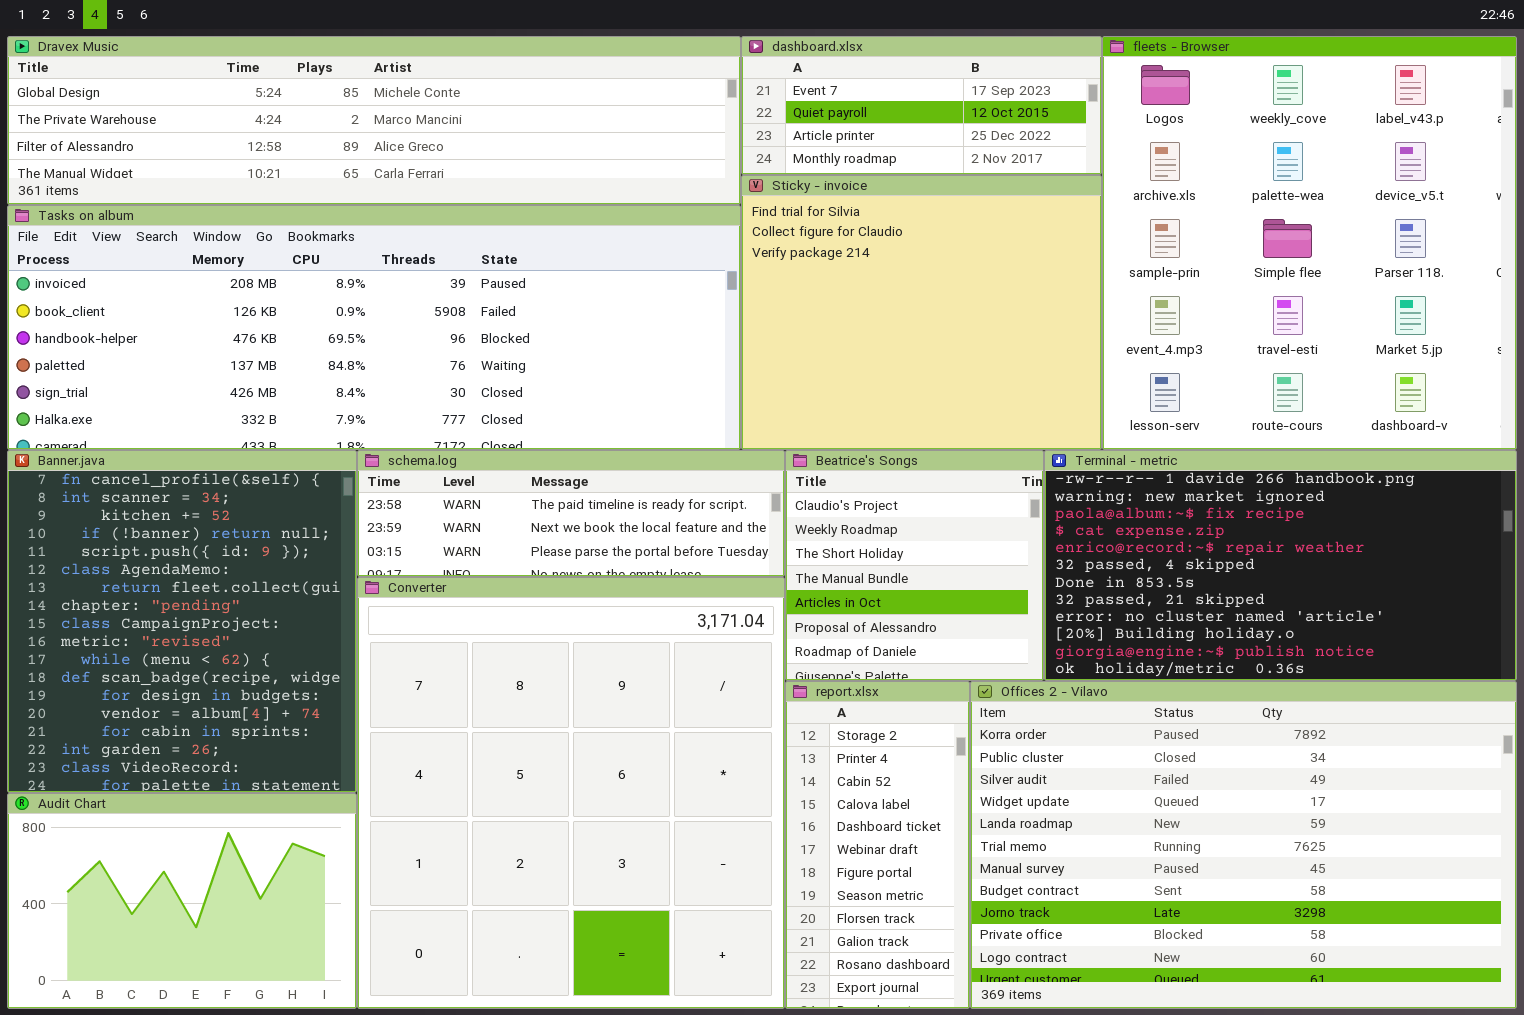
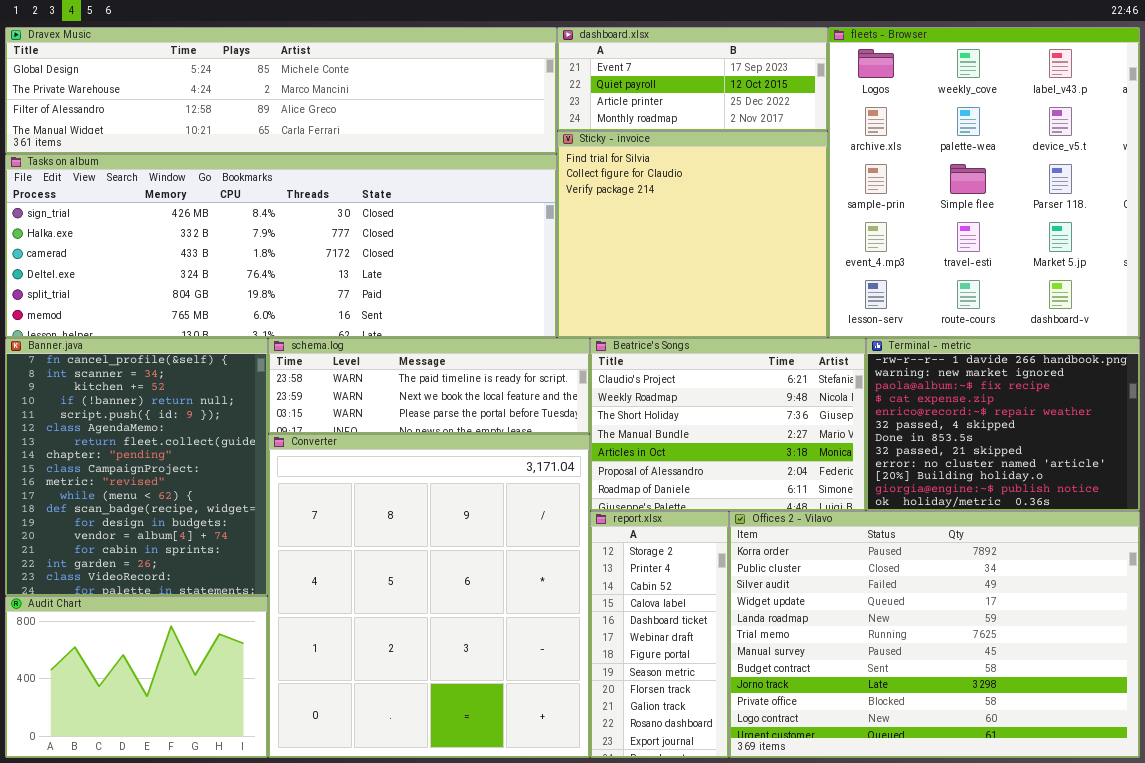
Tasks on album: [7,205,741,450] -> [5,154,557,338], scrolled down 4 rows
Beatrice's Songs: [785,450,1044,681] -> [590,338,866,511], resized
Terminal - metric: [1044,450,1517,681] -> [866,338,1140,511], resized

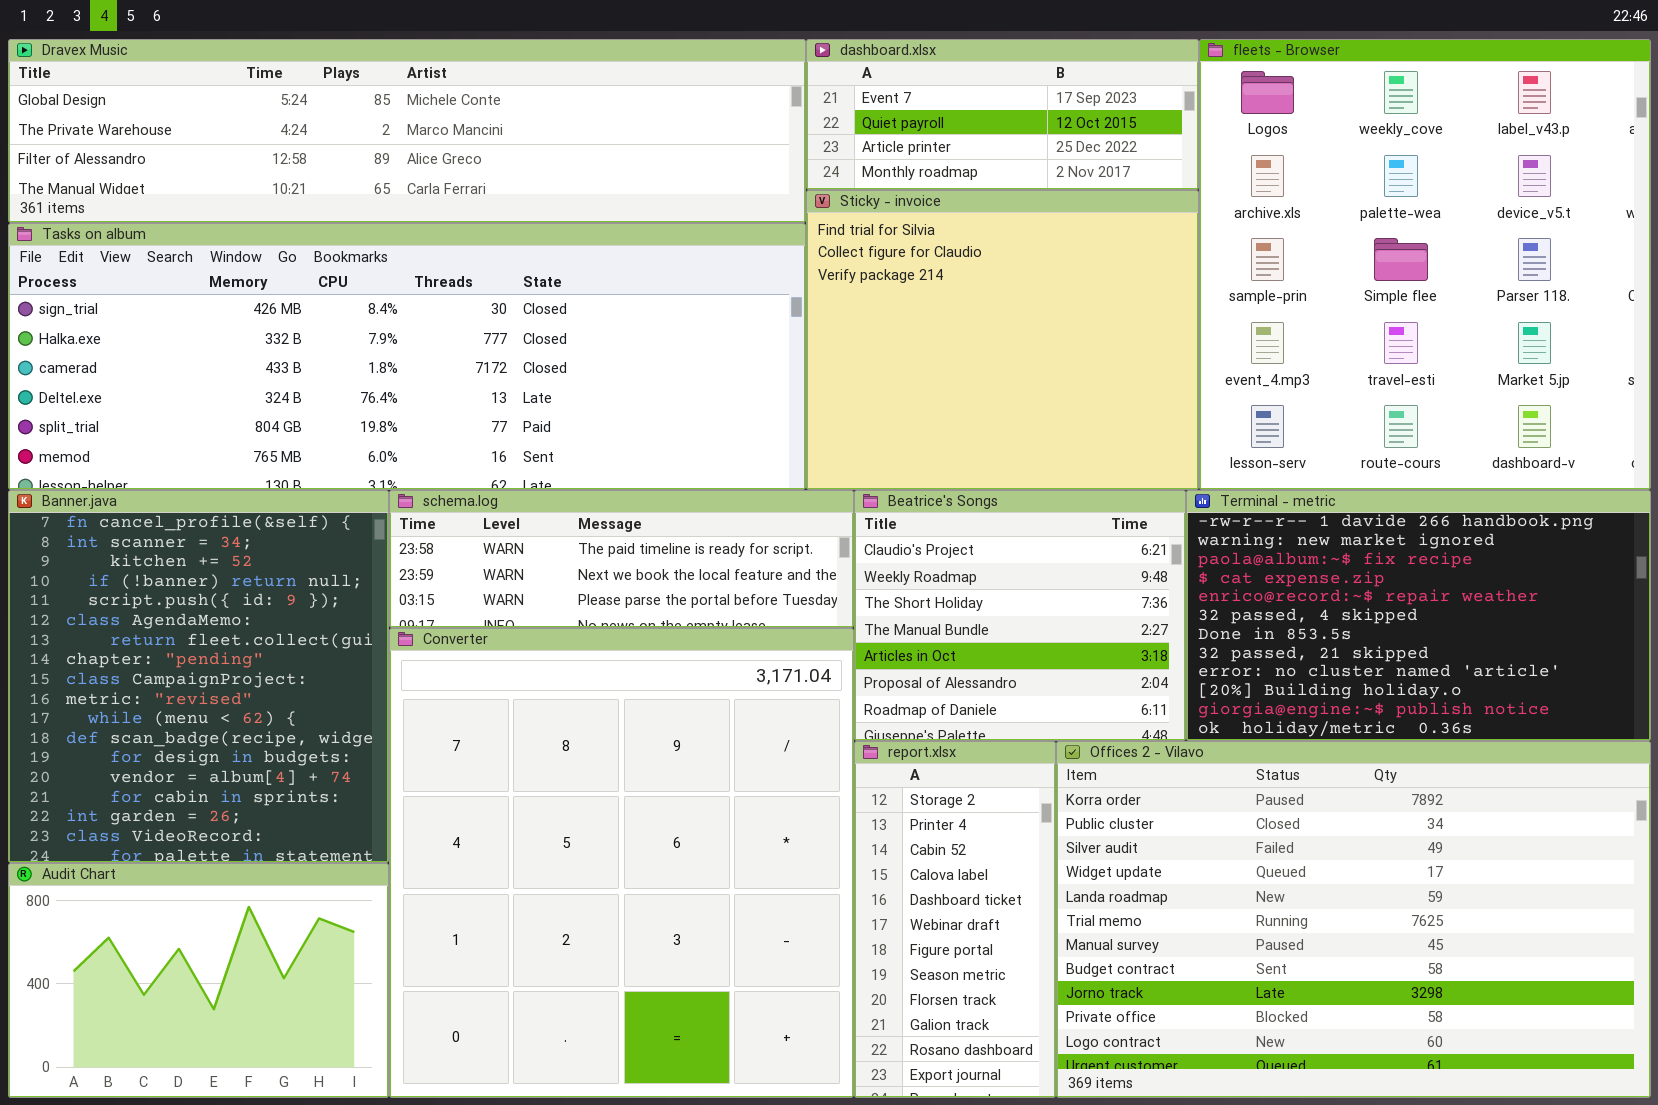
Beatrice's Songs: [590,338,866,511] -> [854,490,1186,741], resized
Terminal - metric: [866,338,1140,511] -> [1186,490,1651,741], resized

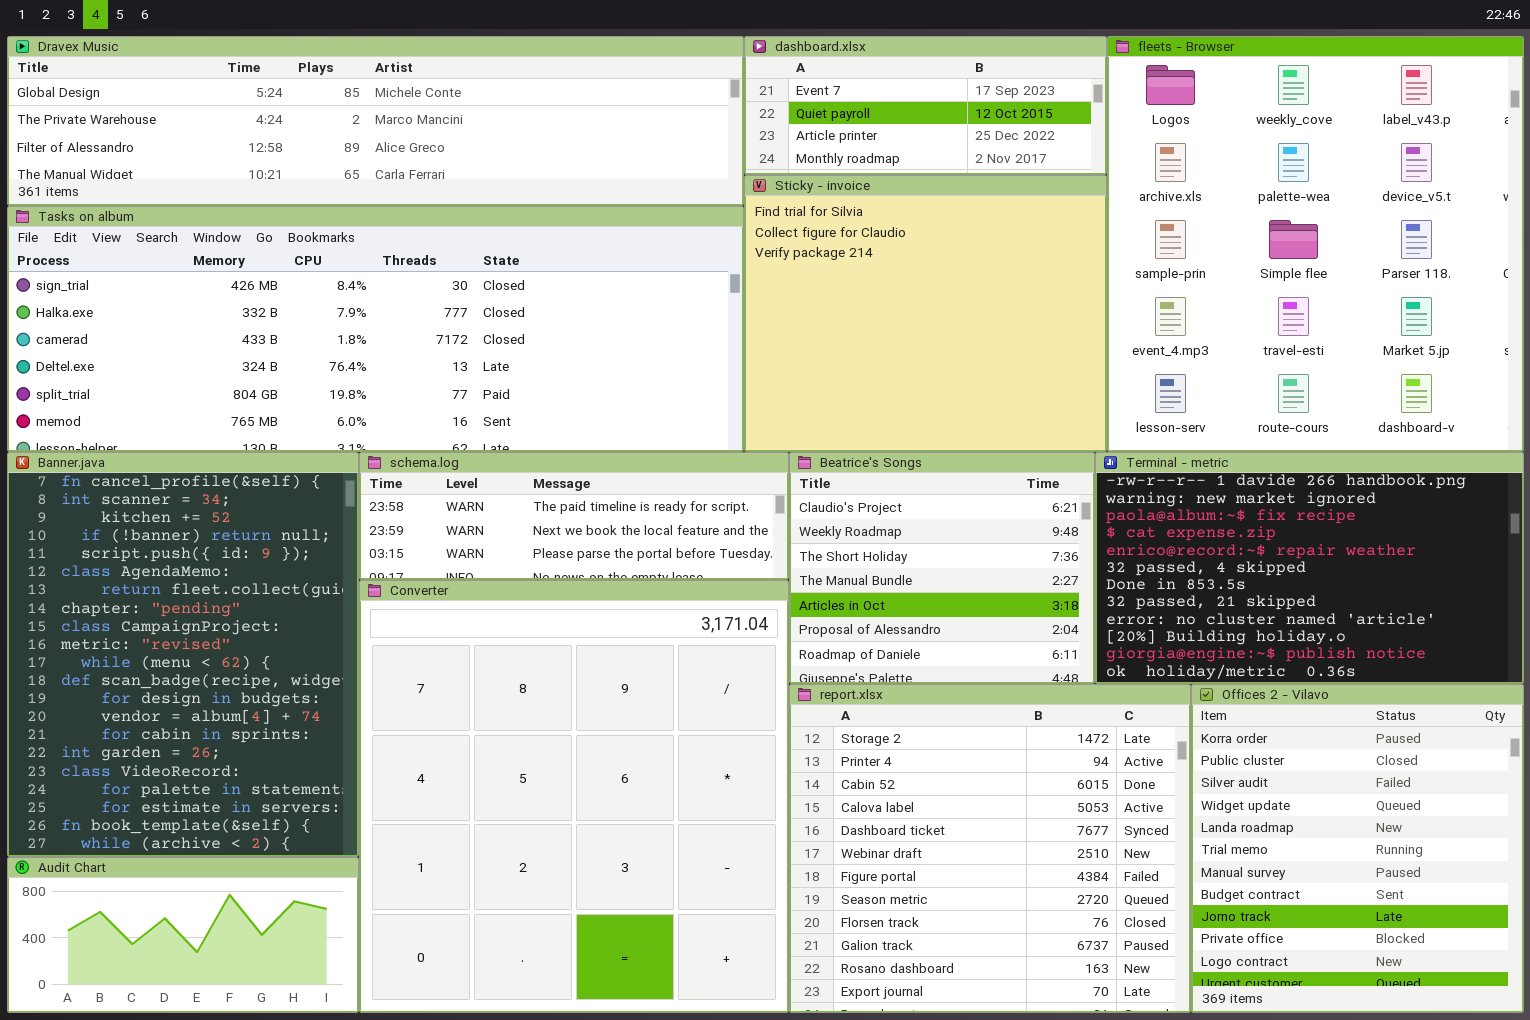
Banner.java: [8,490,389,863] -> [7,452,359,857], resized
report.xlsx: [854,741,1056,1098] -> [789,684,1191,1013], resized
Offices 2 - Vilavo: [1056,741,1651,1098] -> [1191,684,1524,1013], resized
Audit Chart: [8,863,389,1098] -> [7,857,359,1013], resized

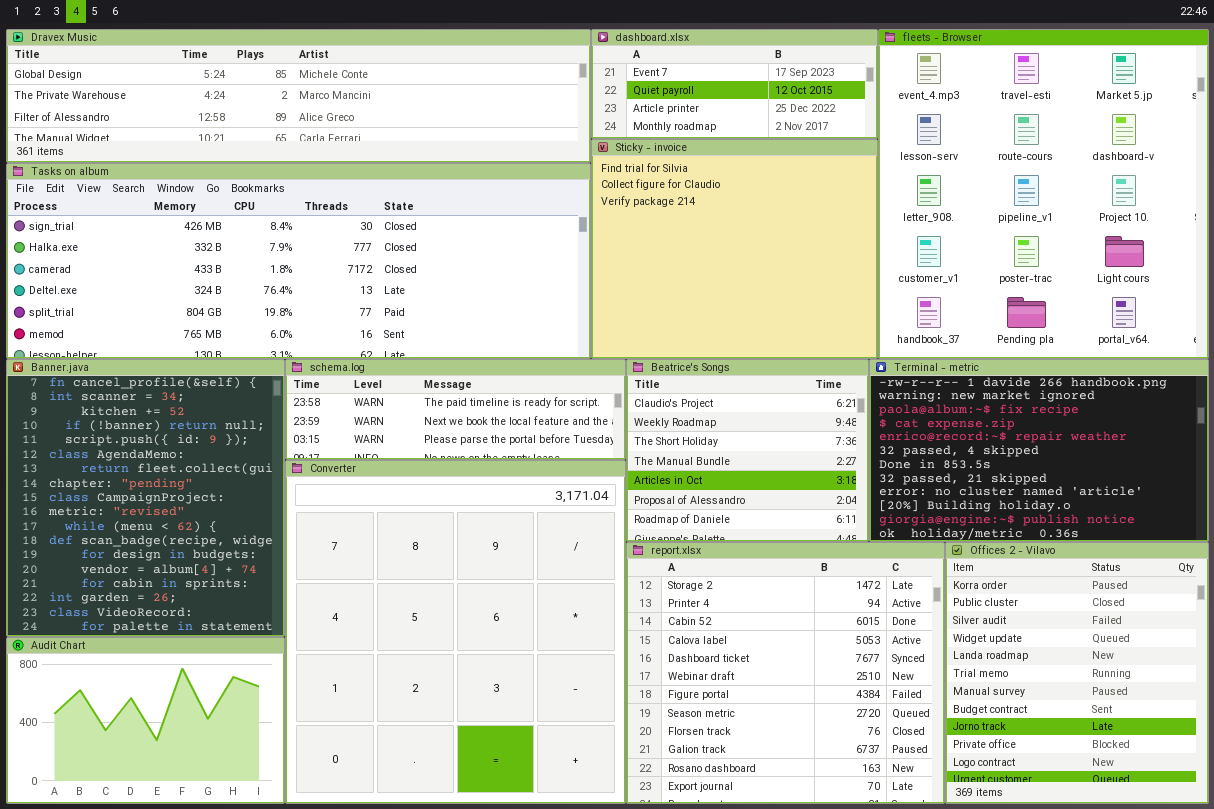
fleets - Browser: [1107,36,1524,452] -> [878,29,1209,359], scrolled down 3 rows
Banner.java: [7,452,359,857] -> [6,359,285,637], resized
Audit Chart: [7,857,359,1013] -> [6,637,285,804], resized

